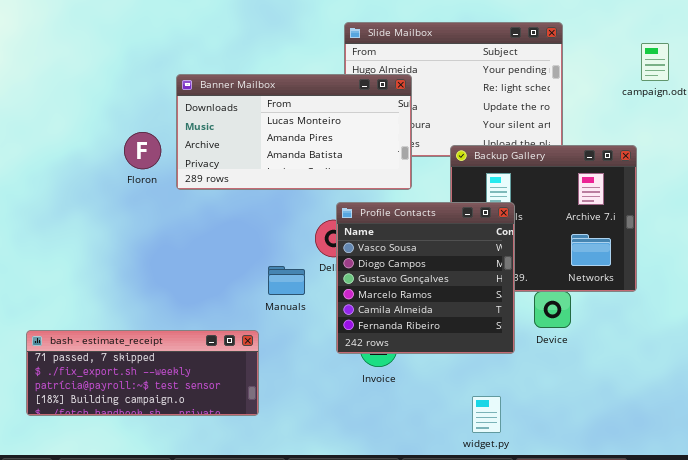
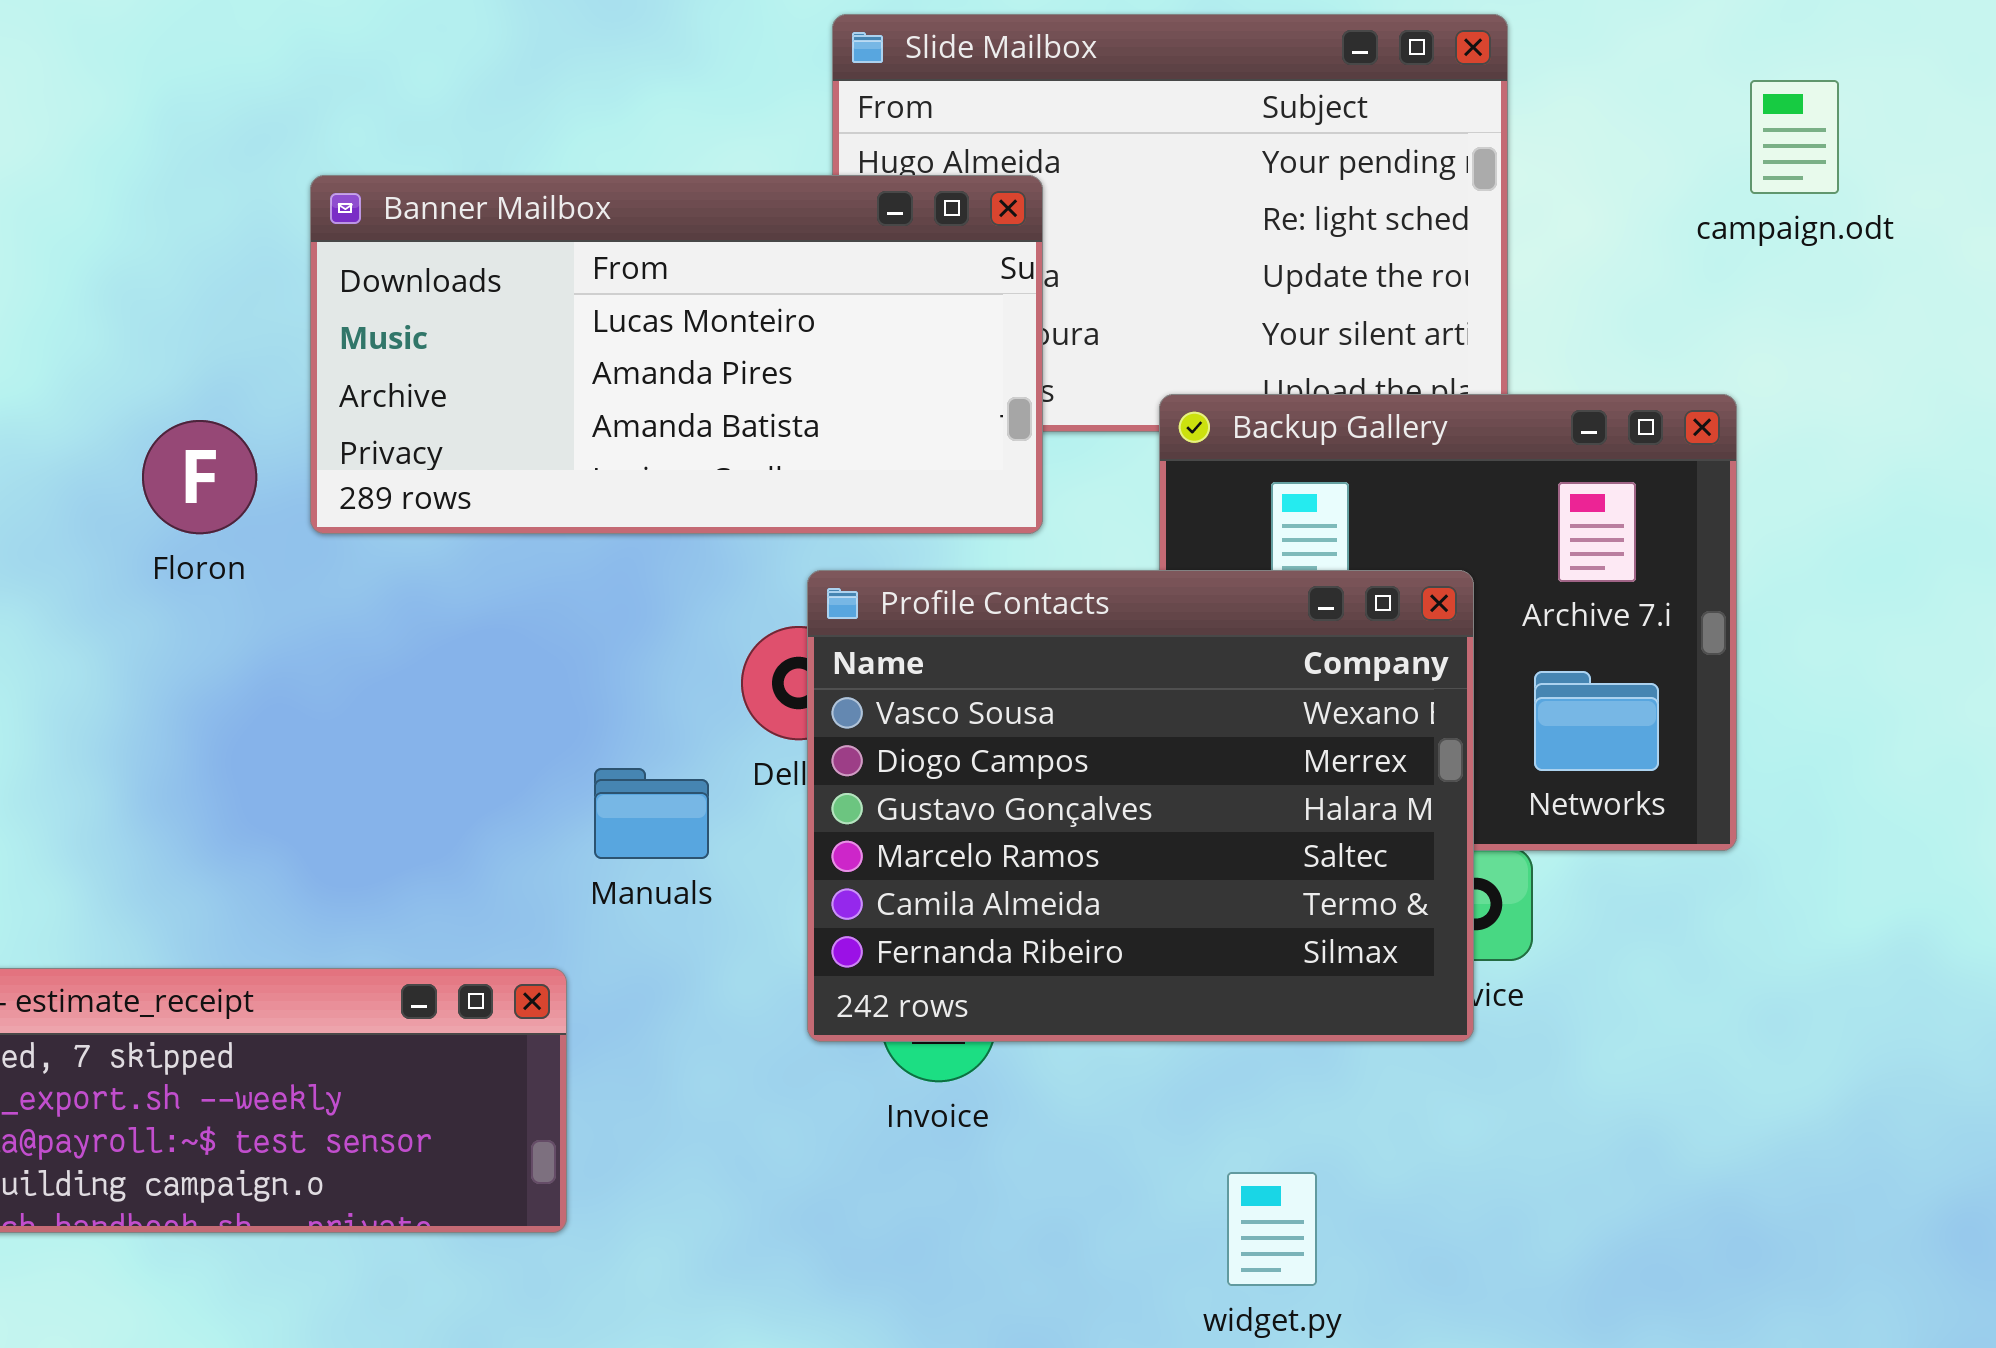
Floron: [124,132,161,169] -> [142,420,257,534], moved
Profile Contacts: [336,202,515,354] -> [807,570,1474,1042], resized

